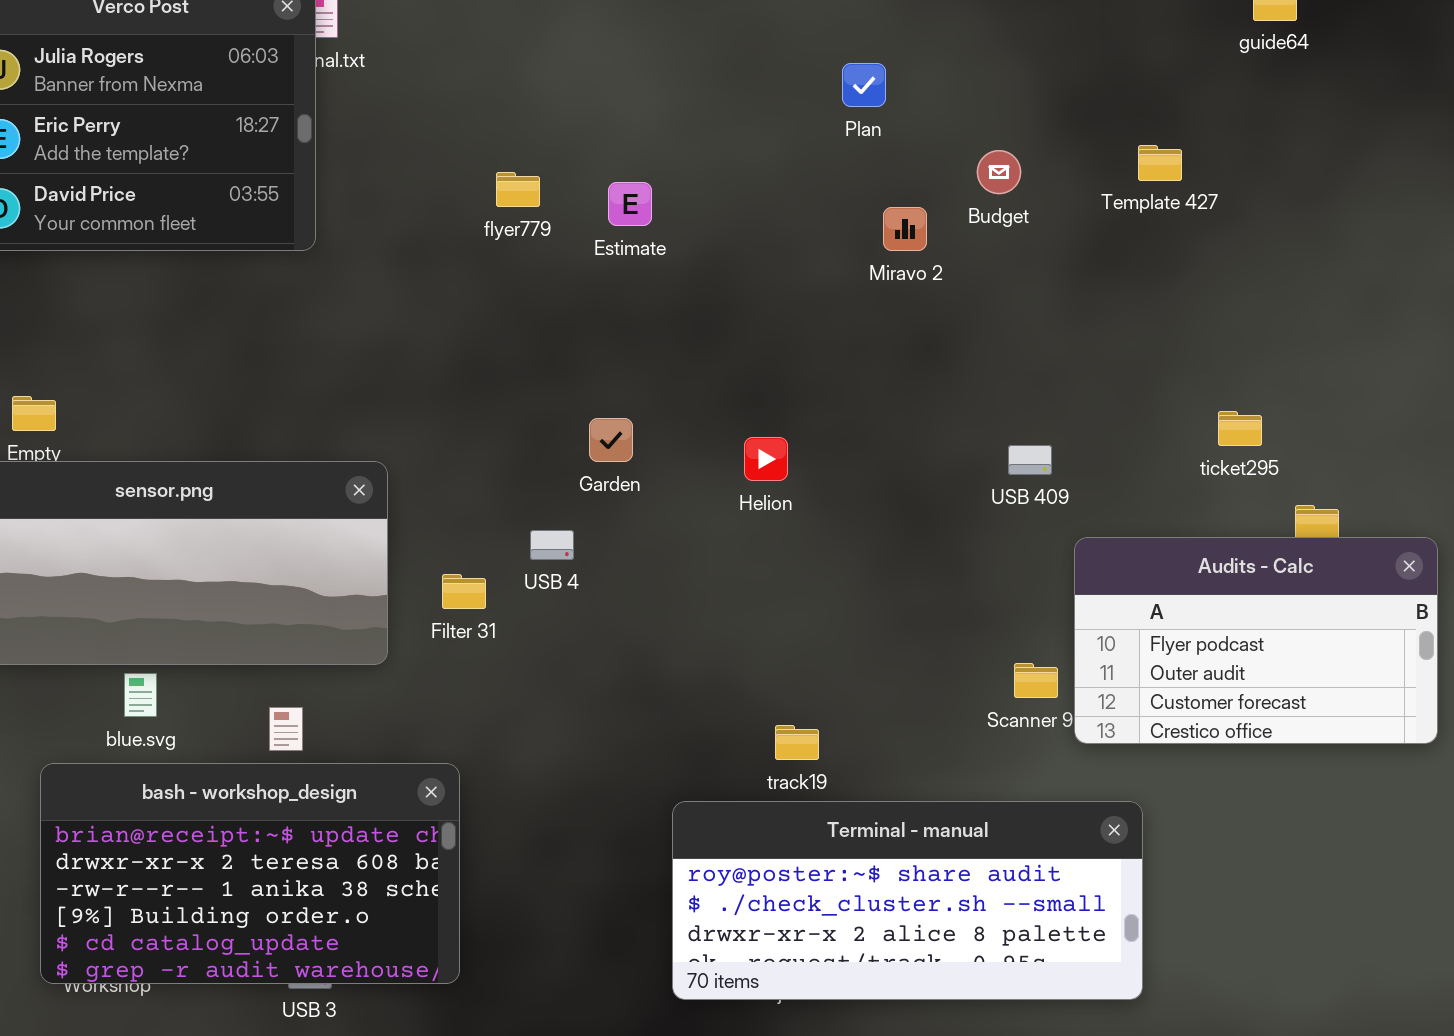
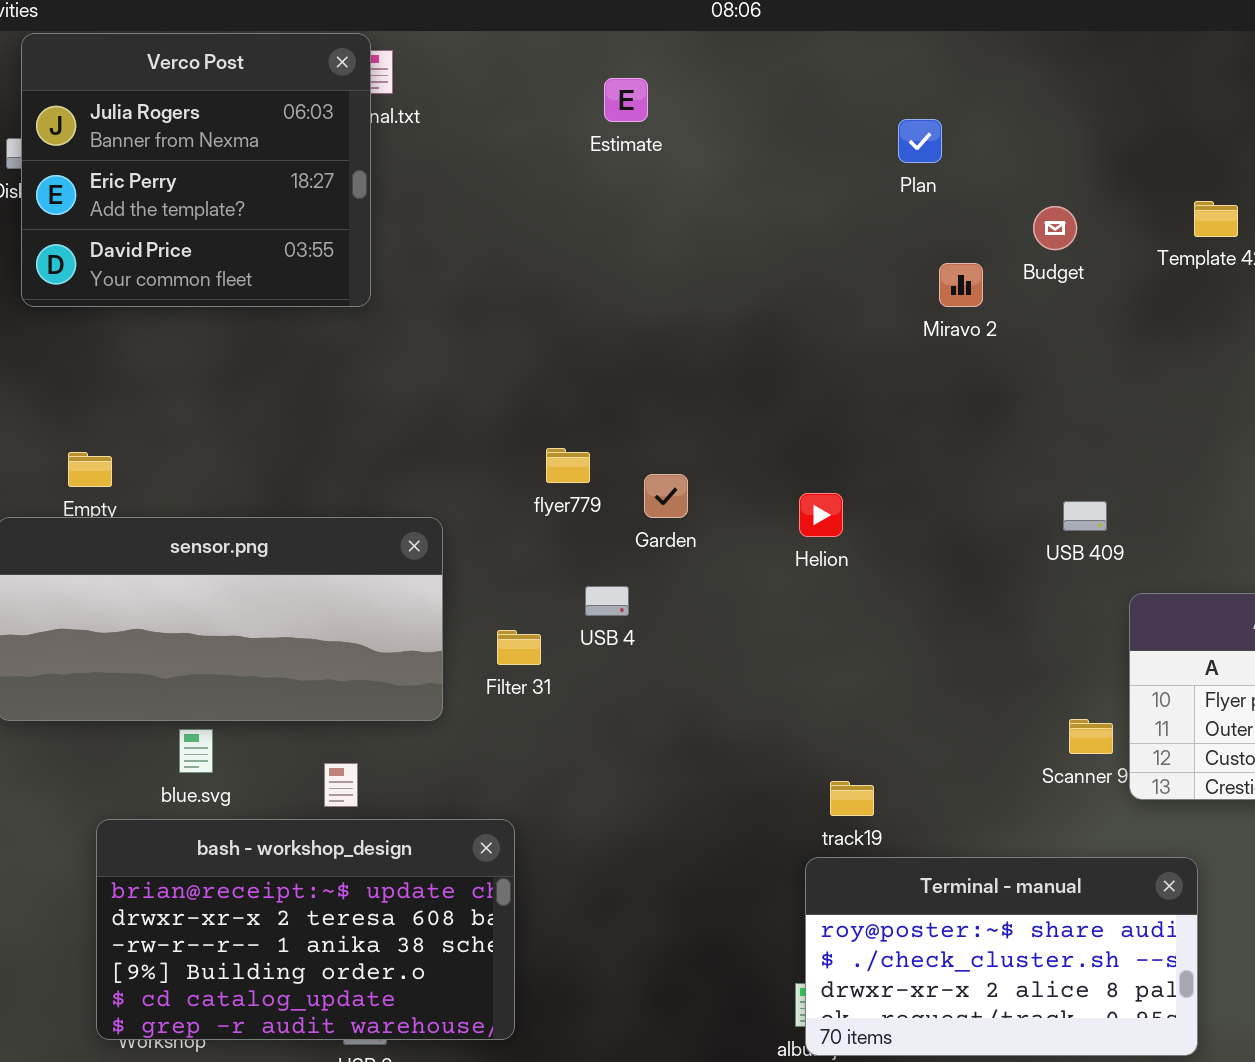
flyer779: [496,172,540,207] -> [546,448,590,483], moved
Estimate: [608,182,652,226] -> [604,78,648,122], moved
Terminal - manual: [672,801,1143,1000] -> [805,857,1198,1056], resized

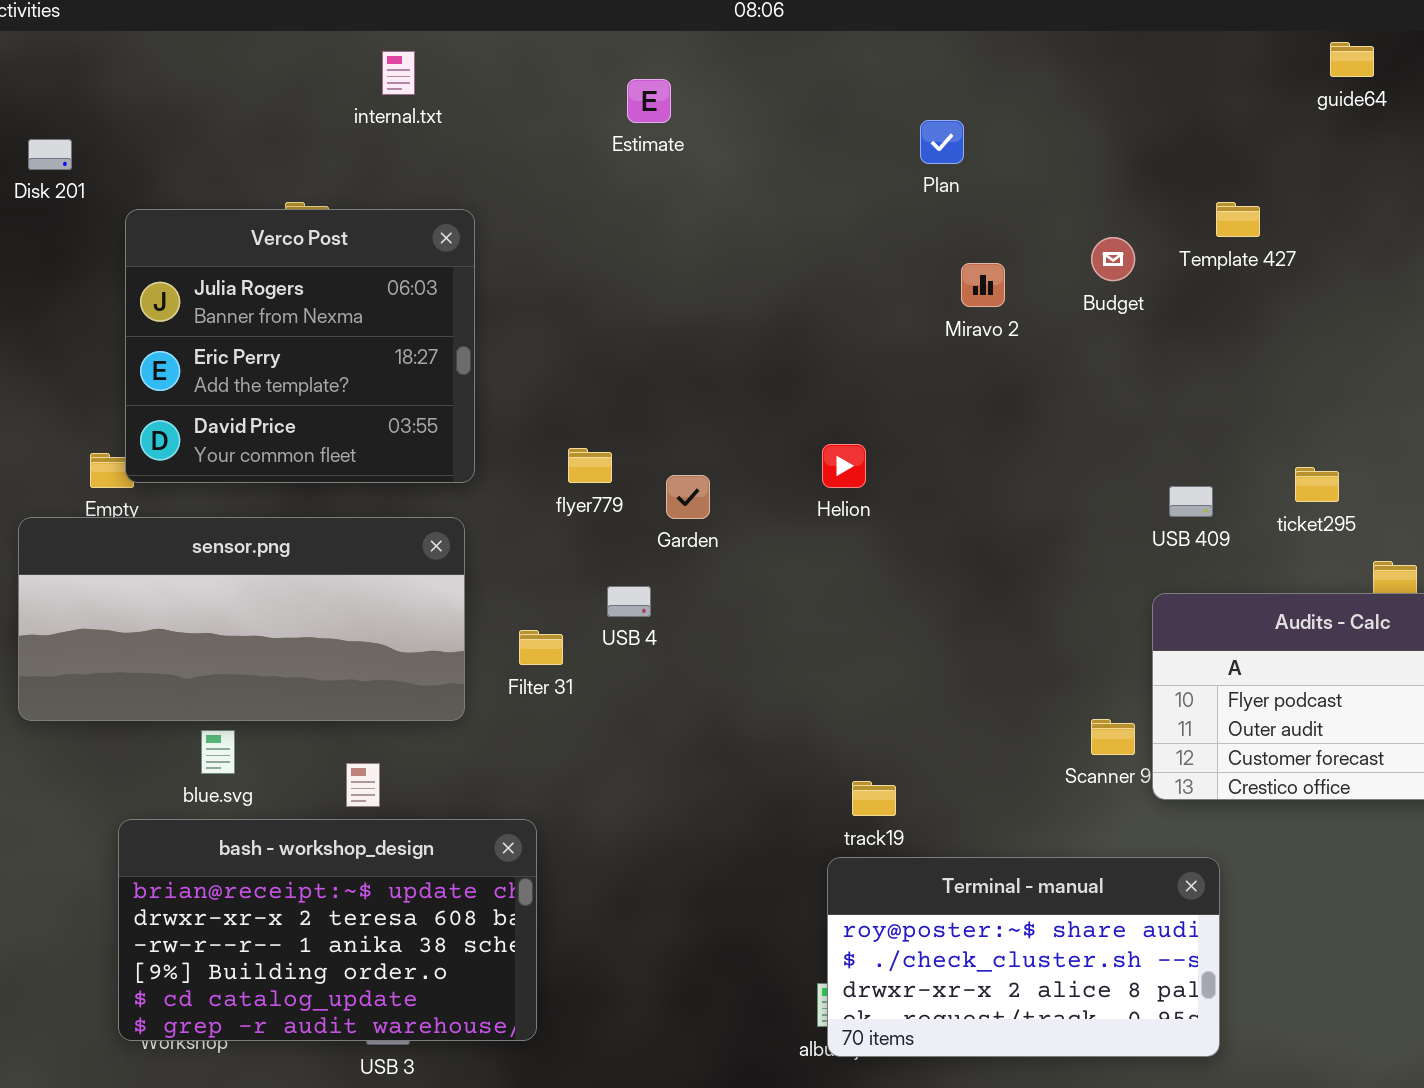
Verco Post: [21,33,371,307] -> [125,209,475,483], moved
Budget: [1033,206,1077,250] -> [1091,237,1135,281], moved
Helion: [799,493,843,537] -> [822,444,866,488], moved
USB 409: [1063,501,1107,531] -> [1169,486,1213,517], moved

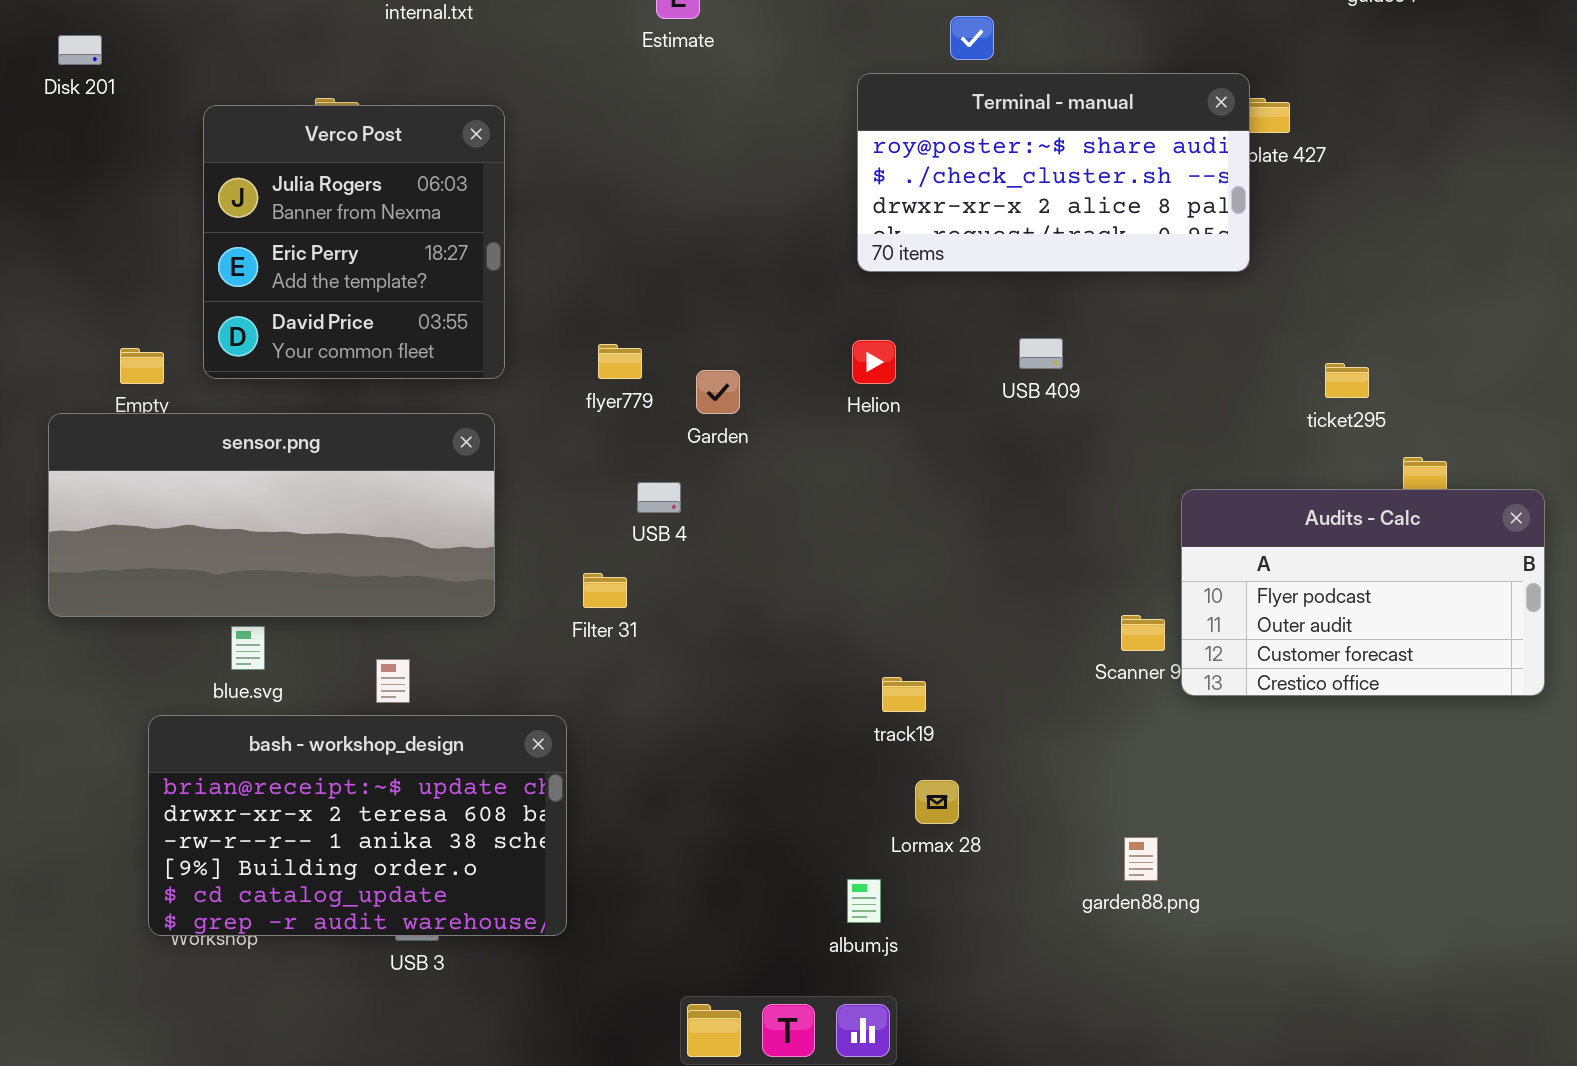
Verco Post: [125,209,475,483] -> [203,105,505,379], resized
USB 409: [1169,486,1213,517] -> [1019,338,1063,369], moved
Filter 31: [519,630,563,665] -> [583,573,627,608], moved
Terminal - manual: [827,857,1220,1057] -> [857,73,1250,272], moved

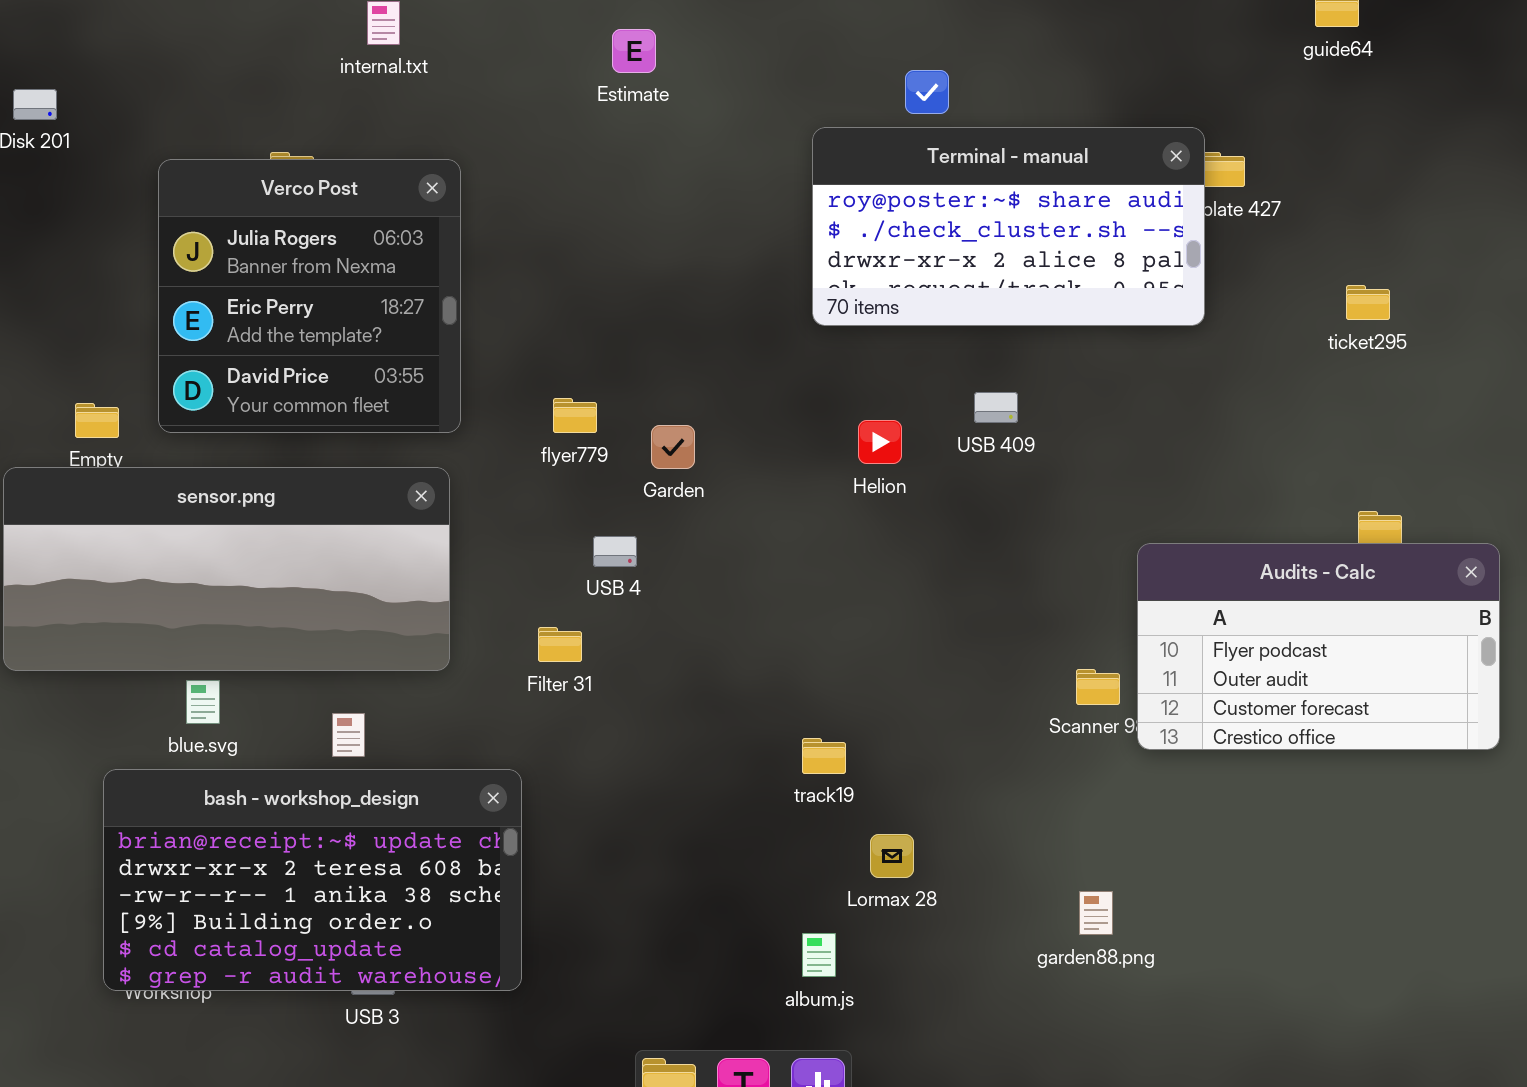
Helion: [852,340,896,384] -> [858,420,902,464], moved
ticket295: [1325,363,1369,398] -> [1346,285,1390,320], moved
track19: [882,677,926,712] -> [802,738,846,774], moved

